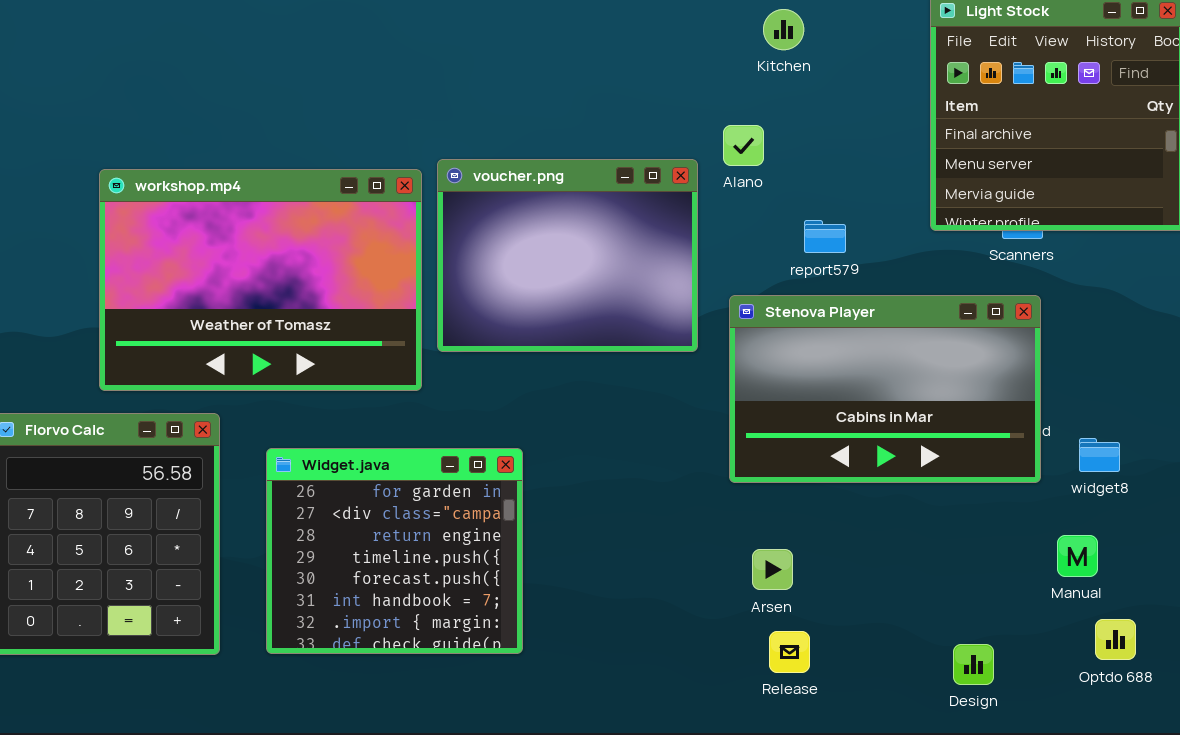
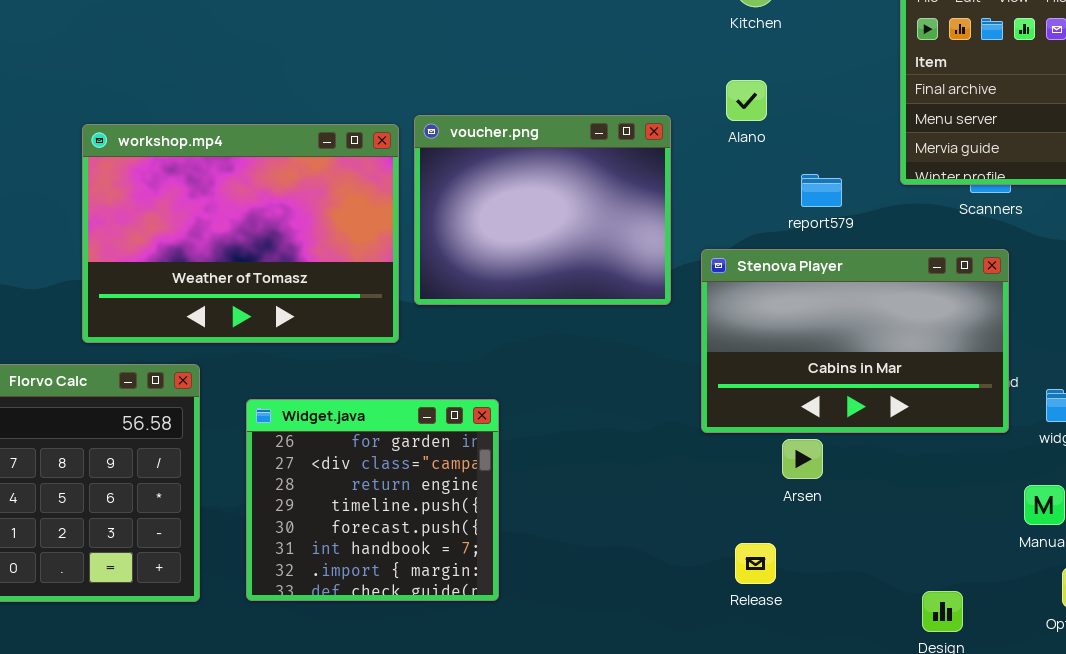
Alano: [723,125,764,166] -> [726,80,767,121], moved
report579: [804,220,846,253] -> [801,174,842,207], moved
Arsen: [752,549,793,590] -> [782,439,823,479], moved
Release: [769,631,810,673] -> [735,543,776,584], moved

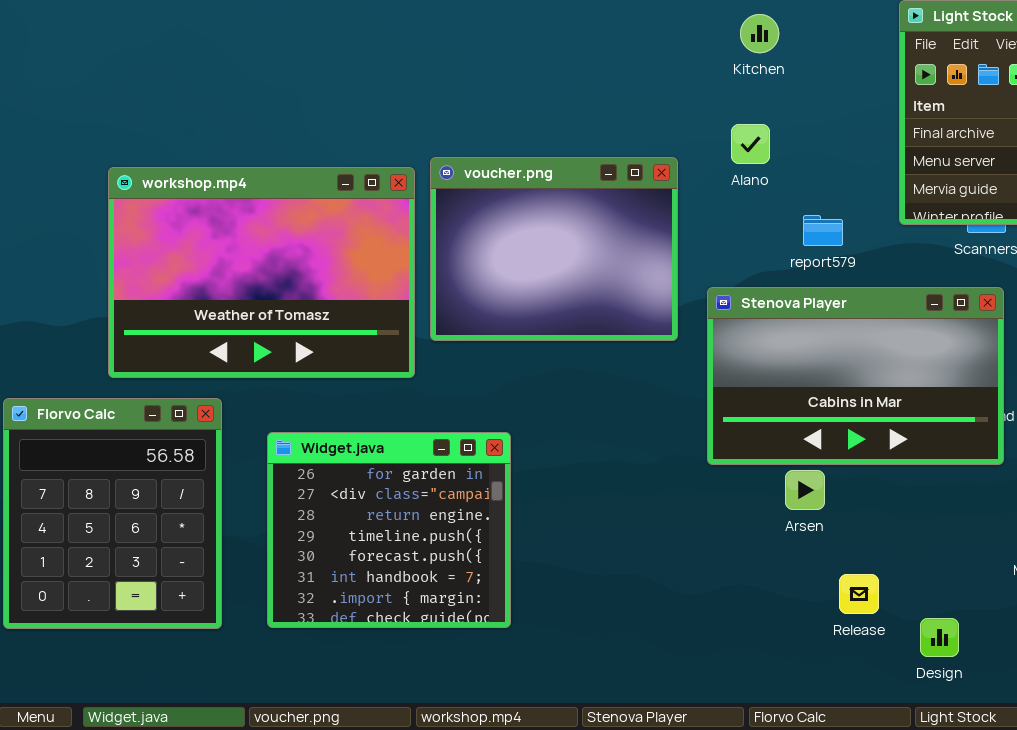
Release: [735,543,776,584] -> [839,574,879,614], moved

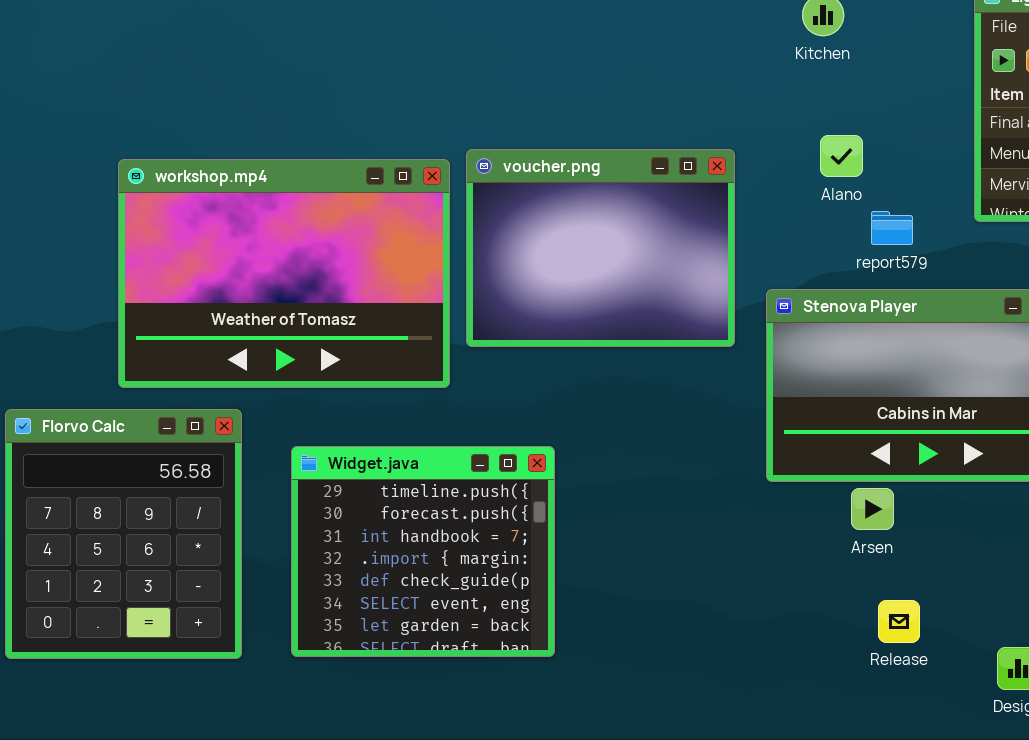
Alano: [731,124,770,164] -> [820,135,863,177], moved
Widget.java: [267,432,511,628] -> [291,446,555,657], scrolled down 3 rows
Release: [839,574,879,614] -> [878,600,920,643], moved

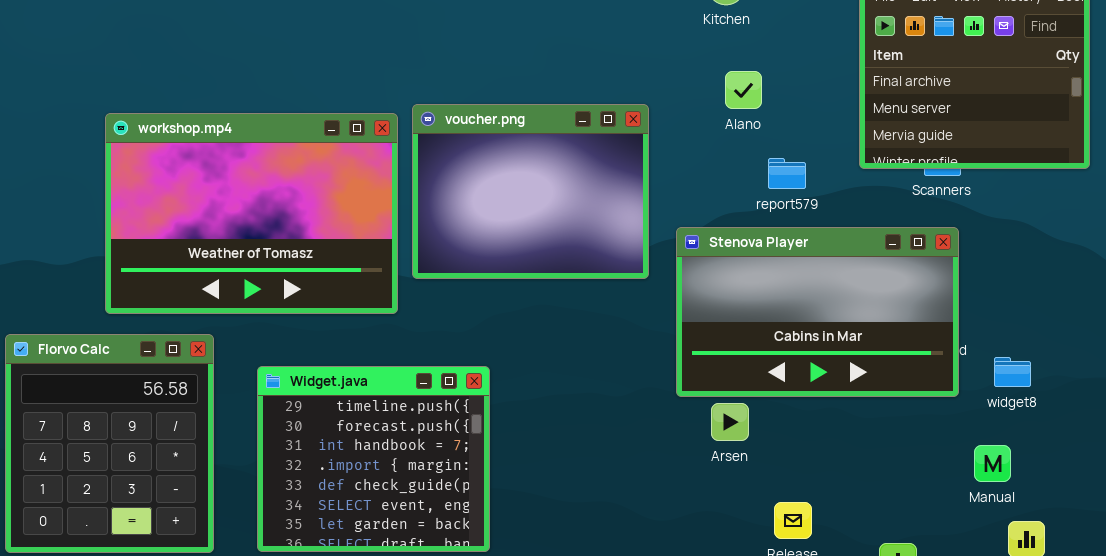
Alano: [820,135,863,177] -> [725,71,762,109], moved
Arsen: [851,488,894,530] -> [711,403,749,441], moved

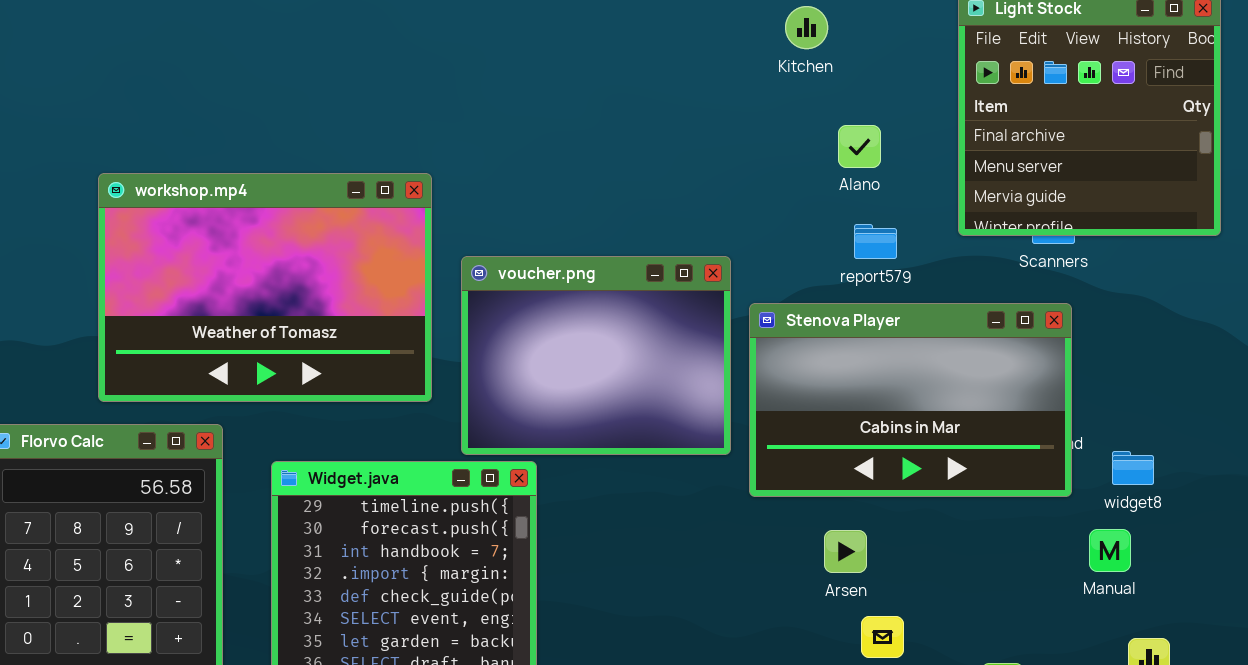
Alano: [725,71,762,109] -> [838,125,881,168], moved
voucher.png: [412,104,649,279] -> [461,256,731,455], moved
Arsen: [711,403,749,441] -> [824,530,867,573], moved
Manual: [974,445,1011,482] -> [1089,529,1131,572], moved

